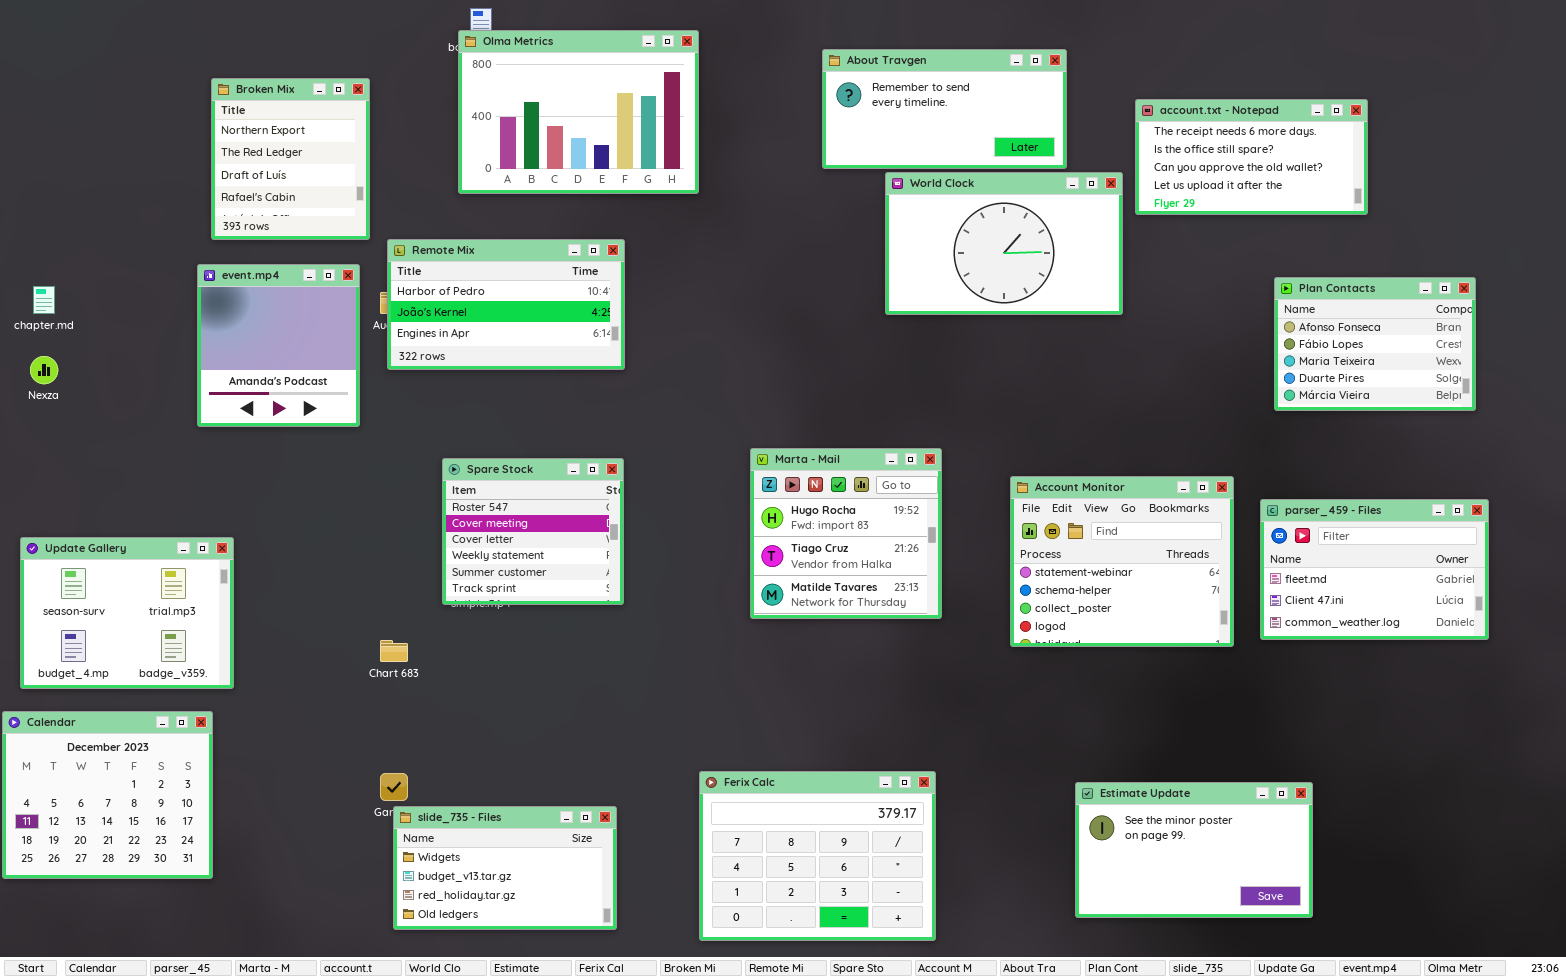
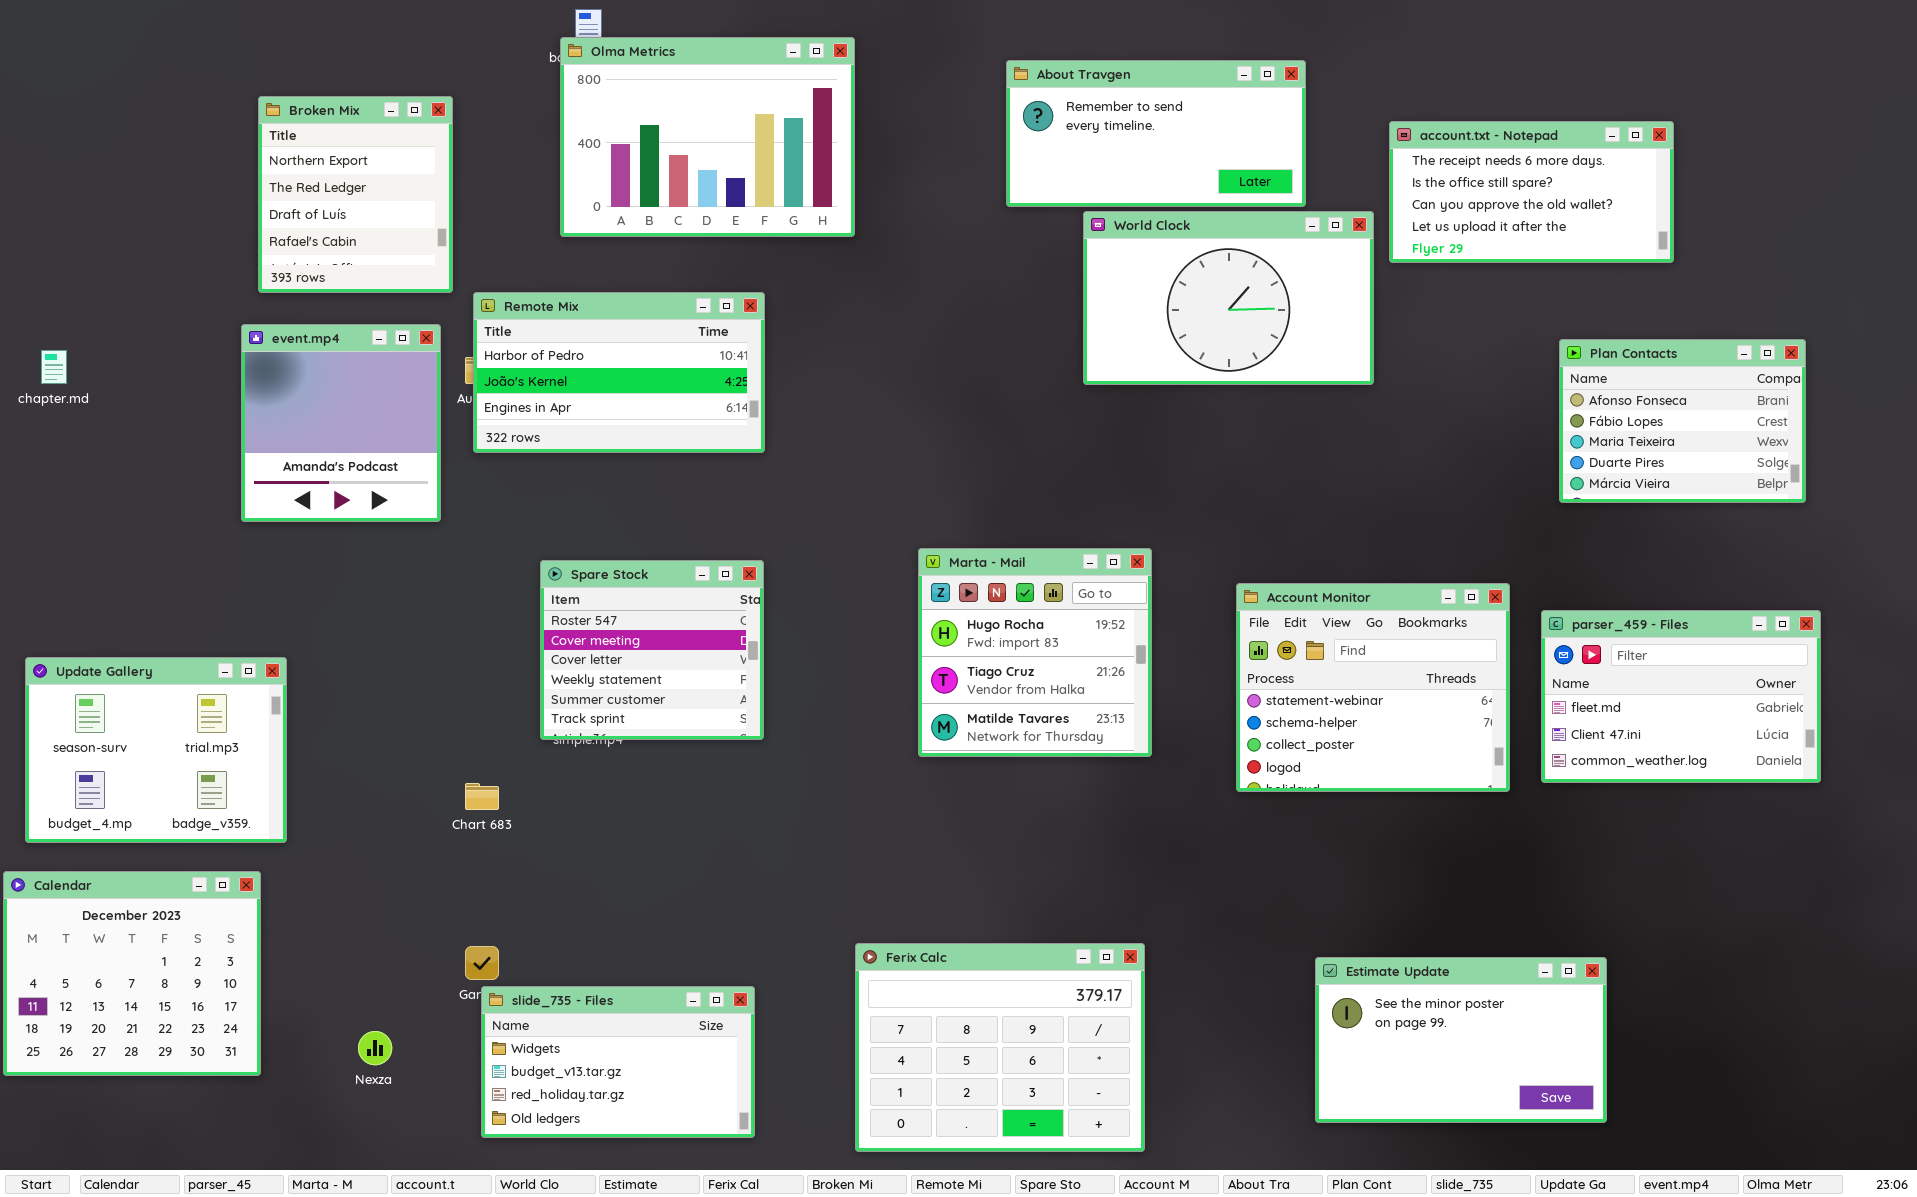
Nexza: [30,356,58,384] -> [358,1031,392,1065], moved

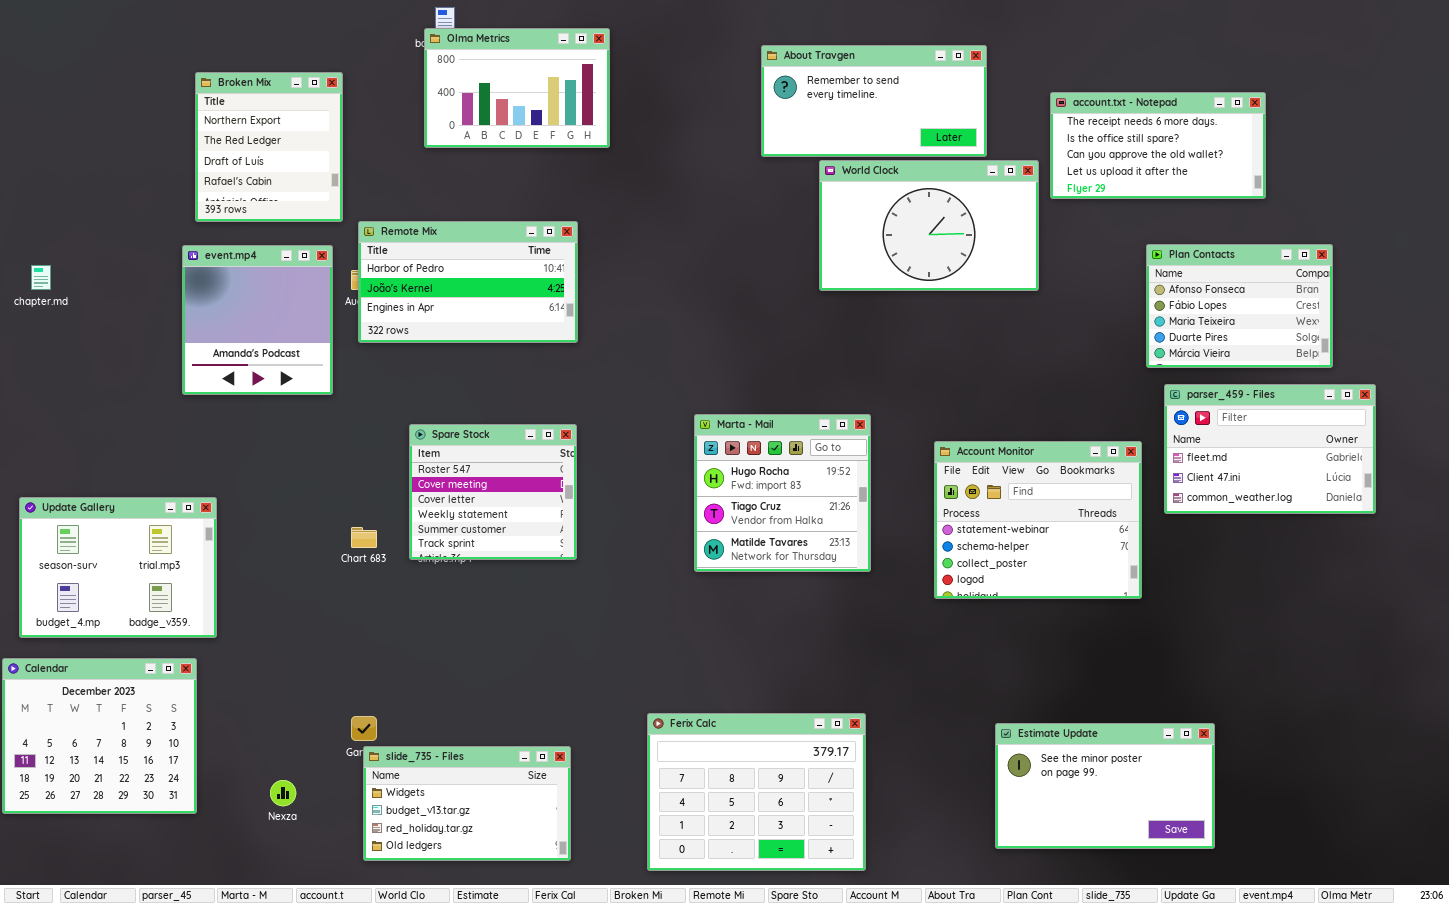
Olma Metrics: [560,37,855,237] -> [424,28,610,148], resized
Plan Contacts: [1559,339,1806,503] -> [1146,244,1333,368], moved
parser_459 - Files: [1541,610,1821,783] -> [1164,384,1376,514], moved
Chart 683: [465,783,499,810] -> [351,527,377,548], moved

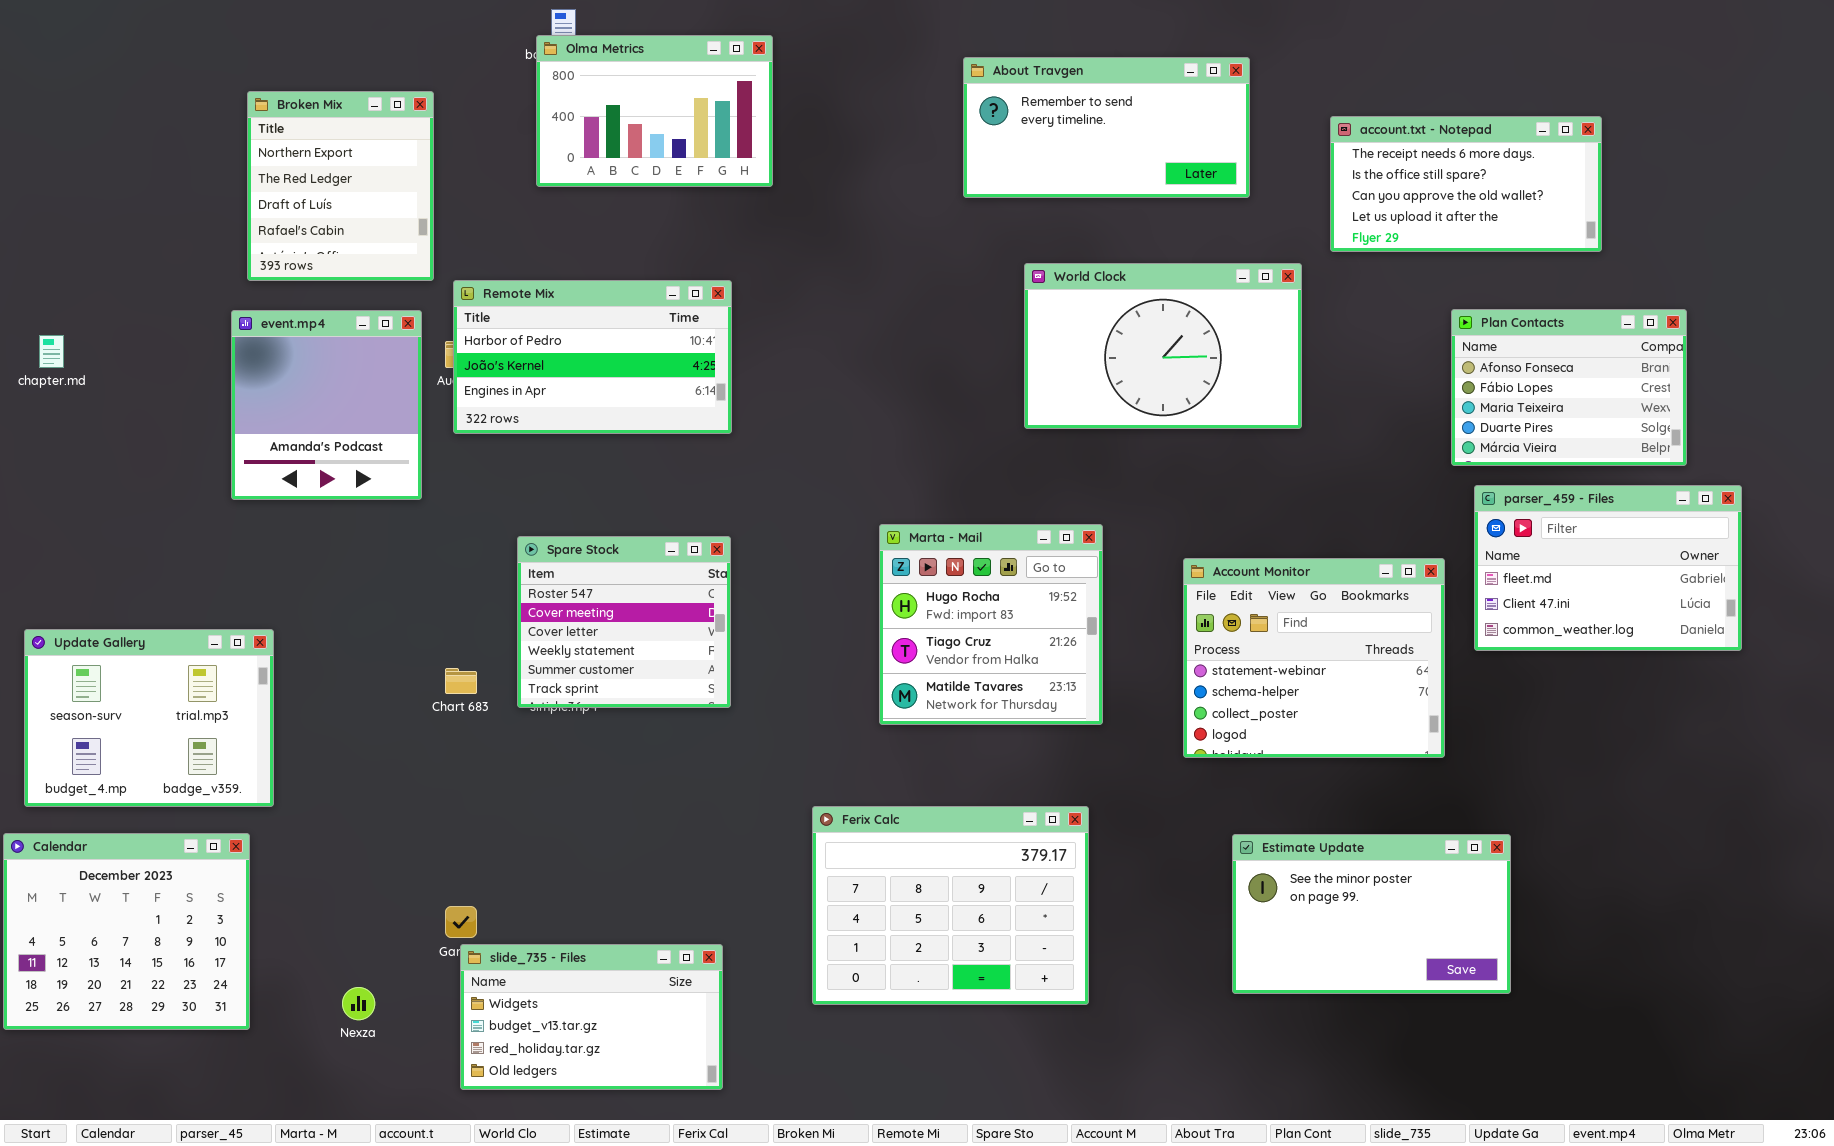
World Clock: [819,160,1039,291] -> [1024,263,1302,429], moved
Ferix Calc: [647,713,866,871] -> [812,806,1089,1005], moved
Estimate Update: [995,723,1215,849] -> [1232,834,1511,994], moved

